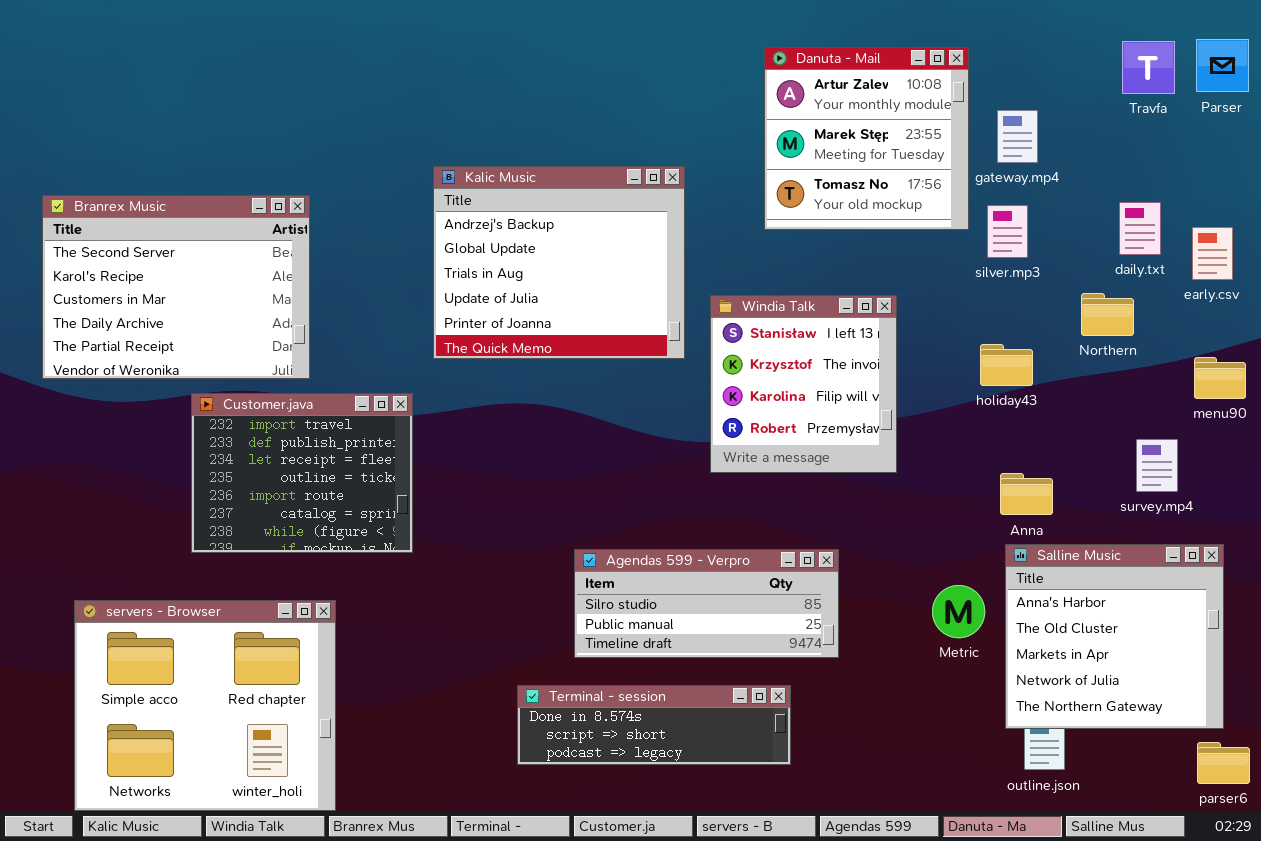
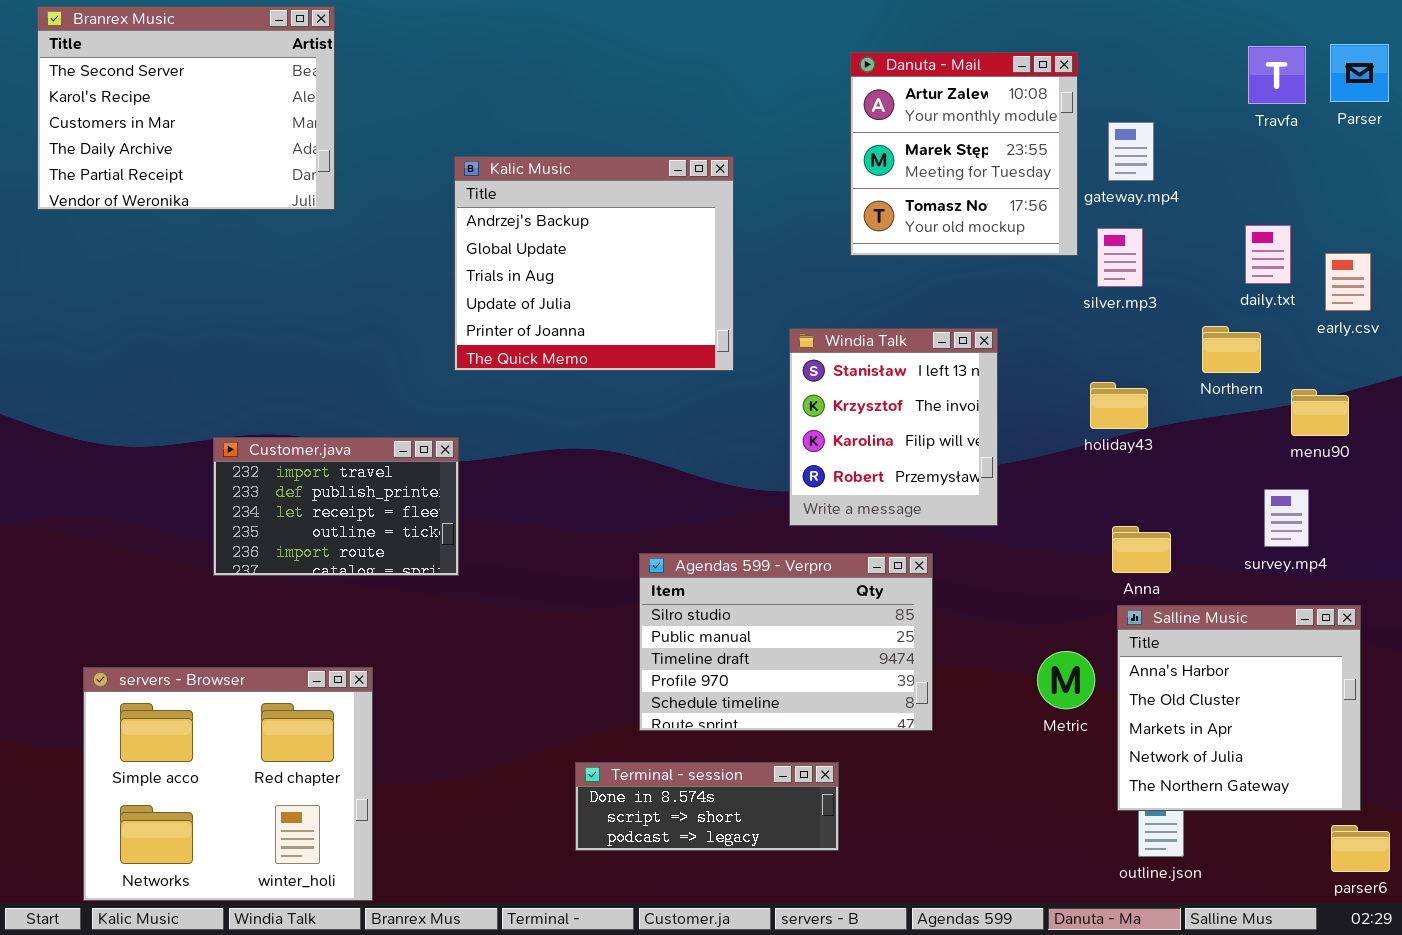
Kalic Music: [433,166,685,359] -> [454,156,734,371], moved
Branrex Music: [42,195,310,379] -> [37,6,335,210], moved
menu90: [1194,357,1246,399] -> [1291,389,1349,436], moved
Customer.java: [191,393,413,553] -> [213,437,459,576], resized
Agendas 599 - Verpro: [574,549,839,658] -> [639,553,933,731], resized
Terminal - session: [517,685,791,765] -> [575,762,839,851], resized

